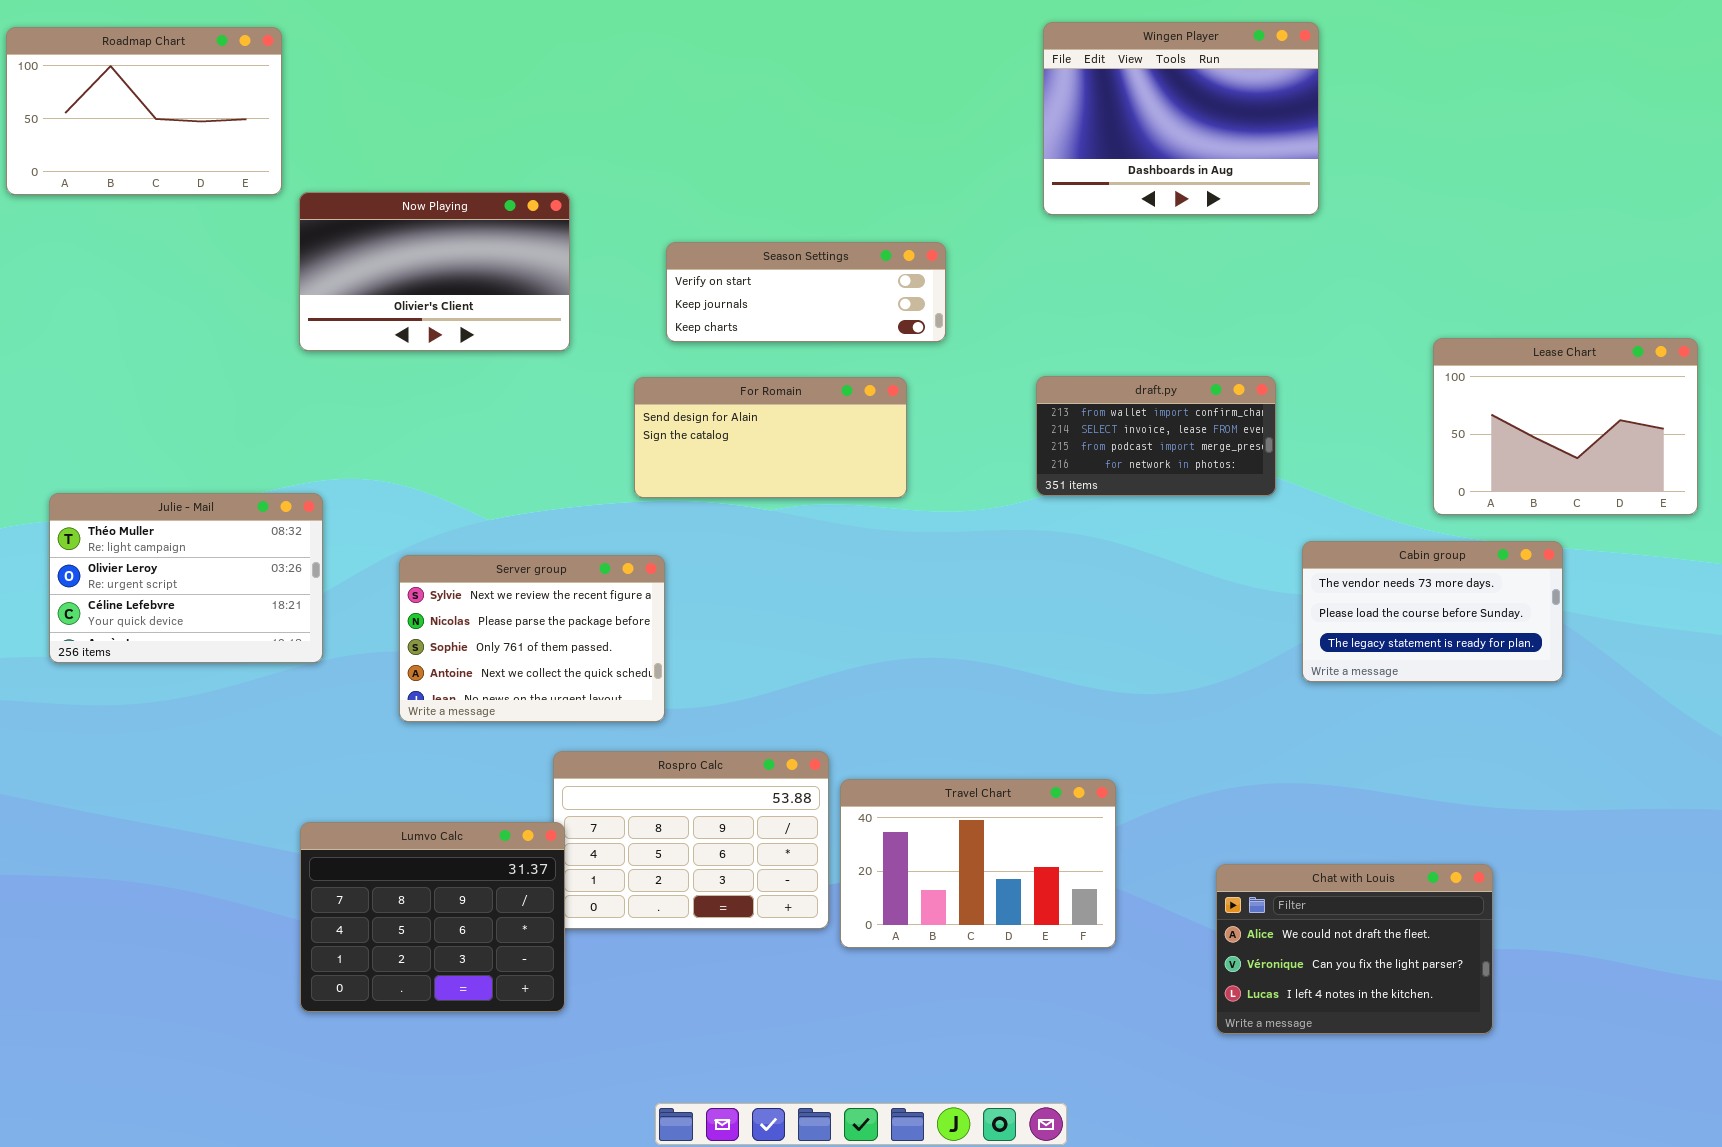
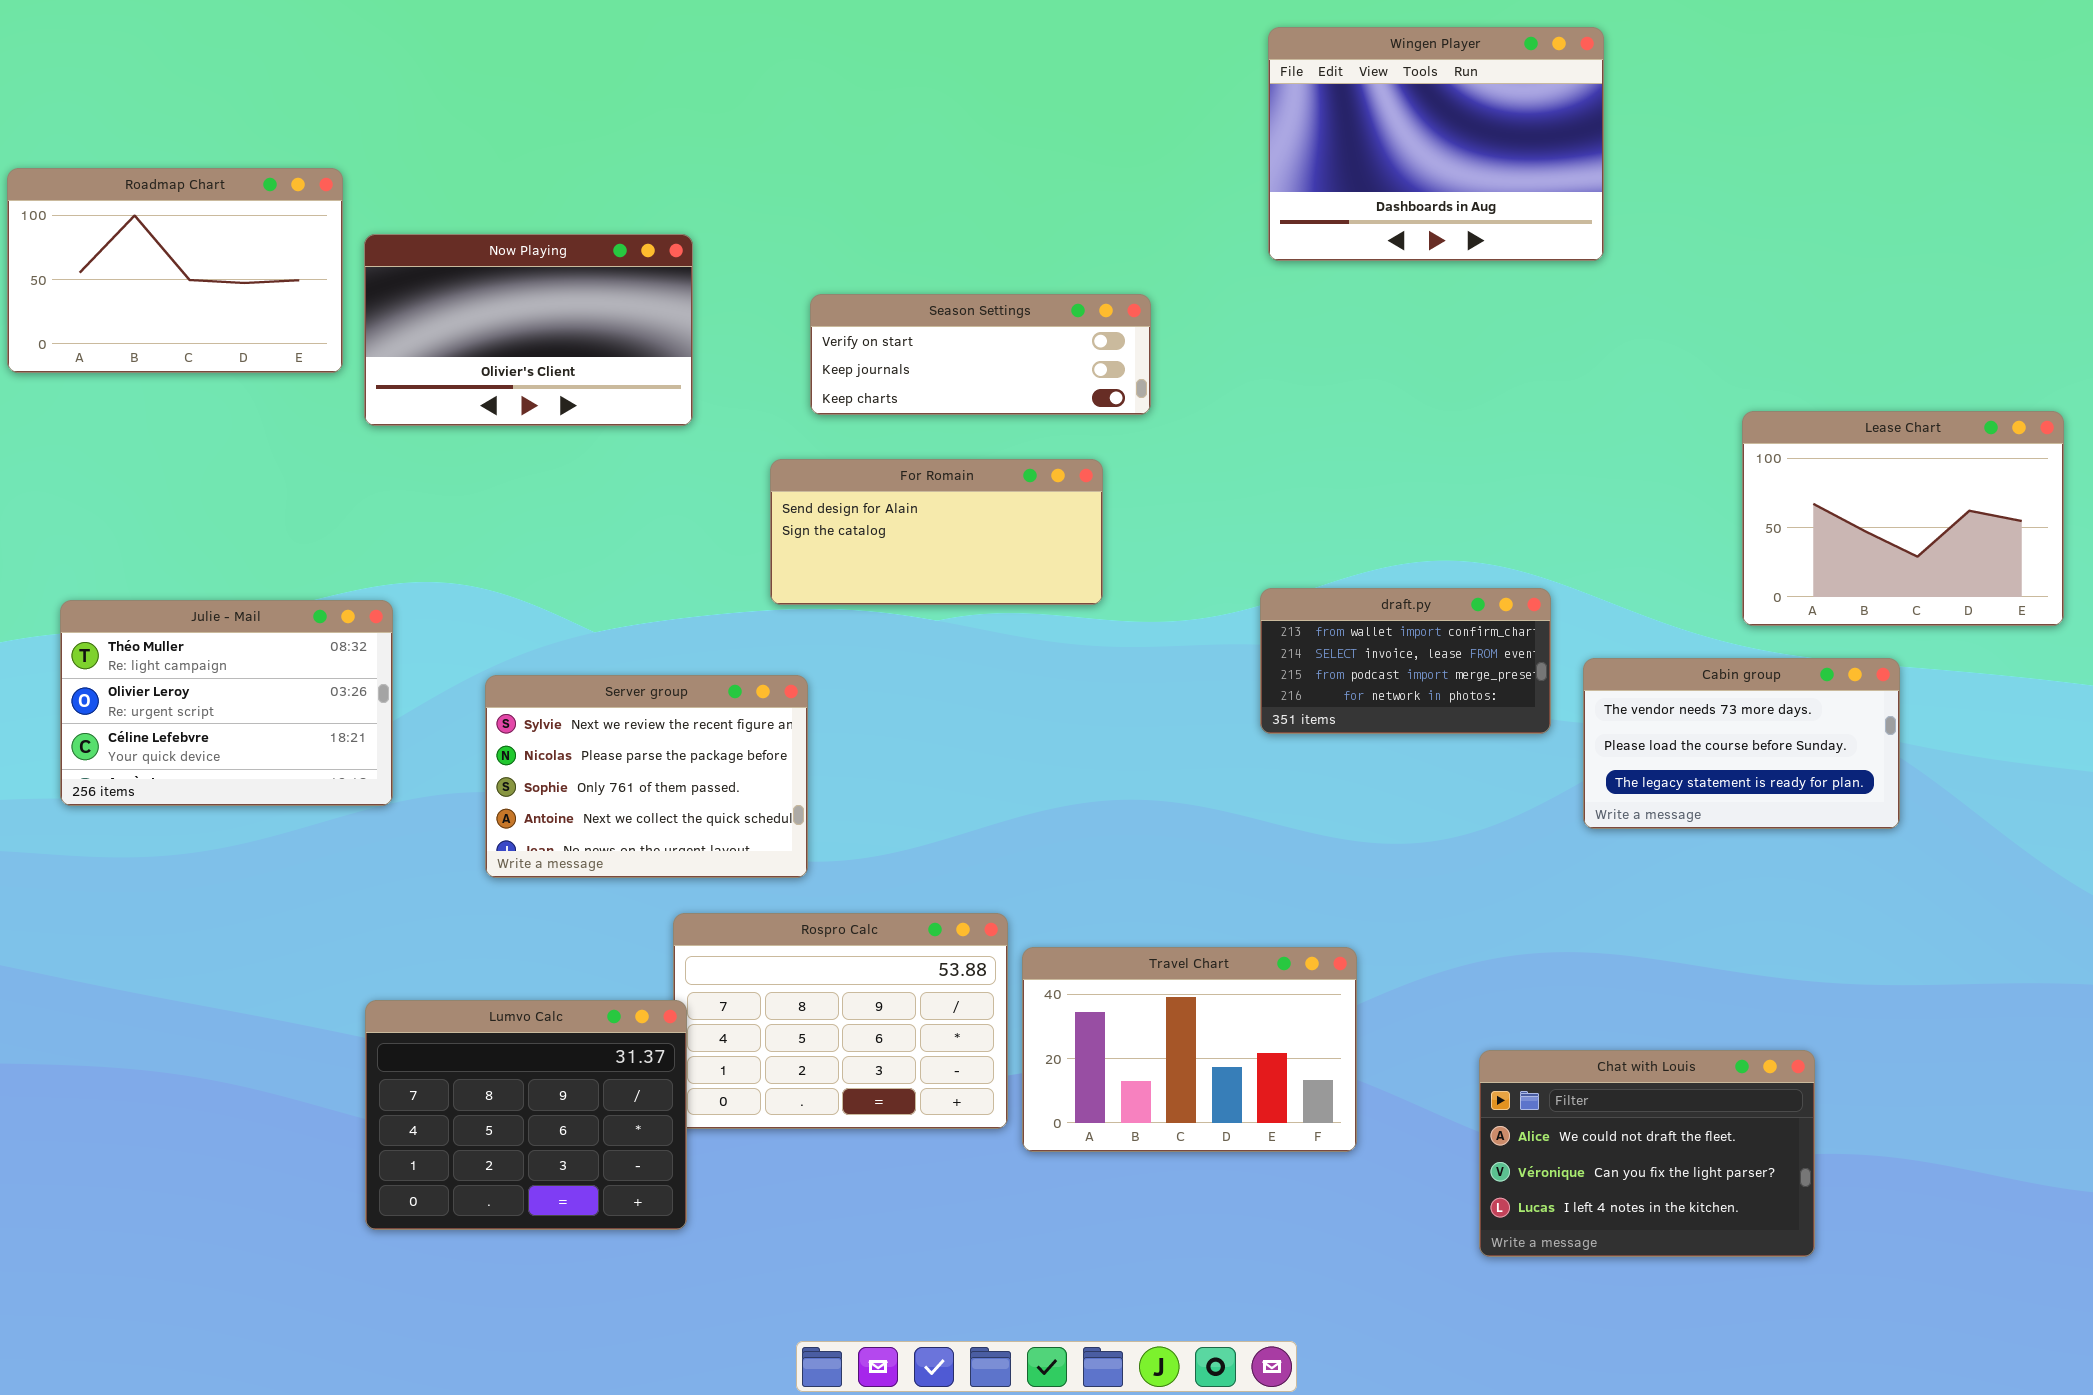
Roadmap Chart: [6,27,282,195] -> [7,168,343,373], moved
draft.py: [1036,376,1276,496] -> [1260,588,1551,734], moved

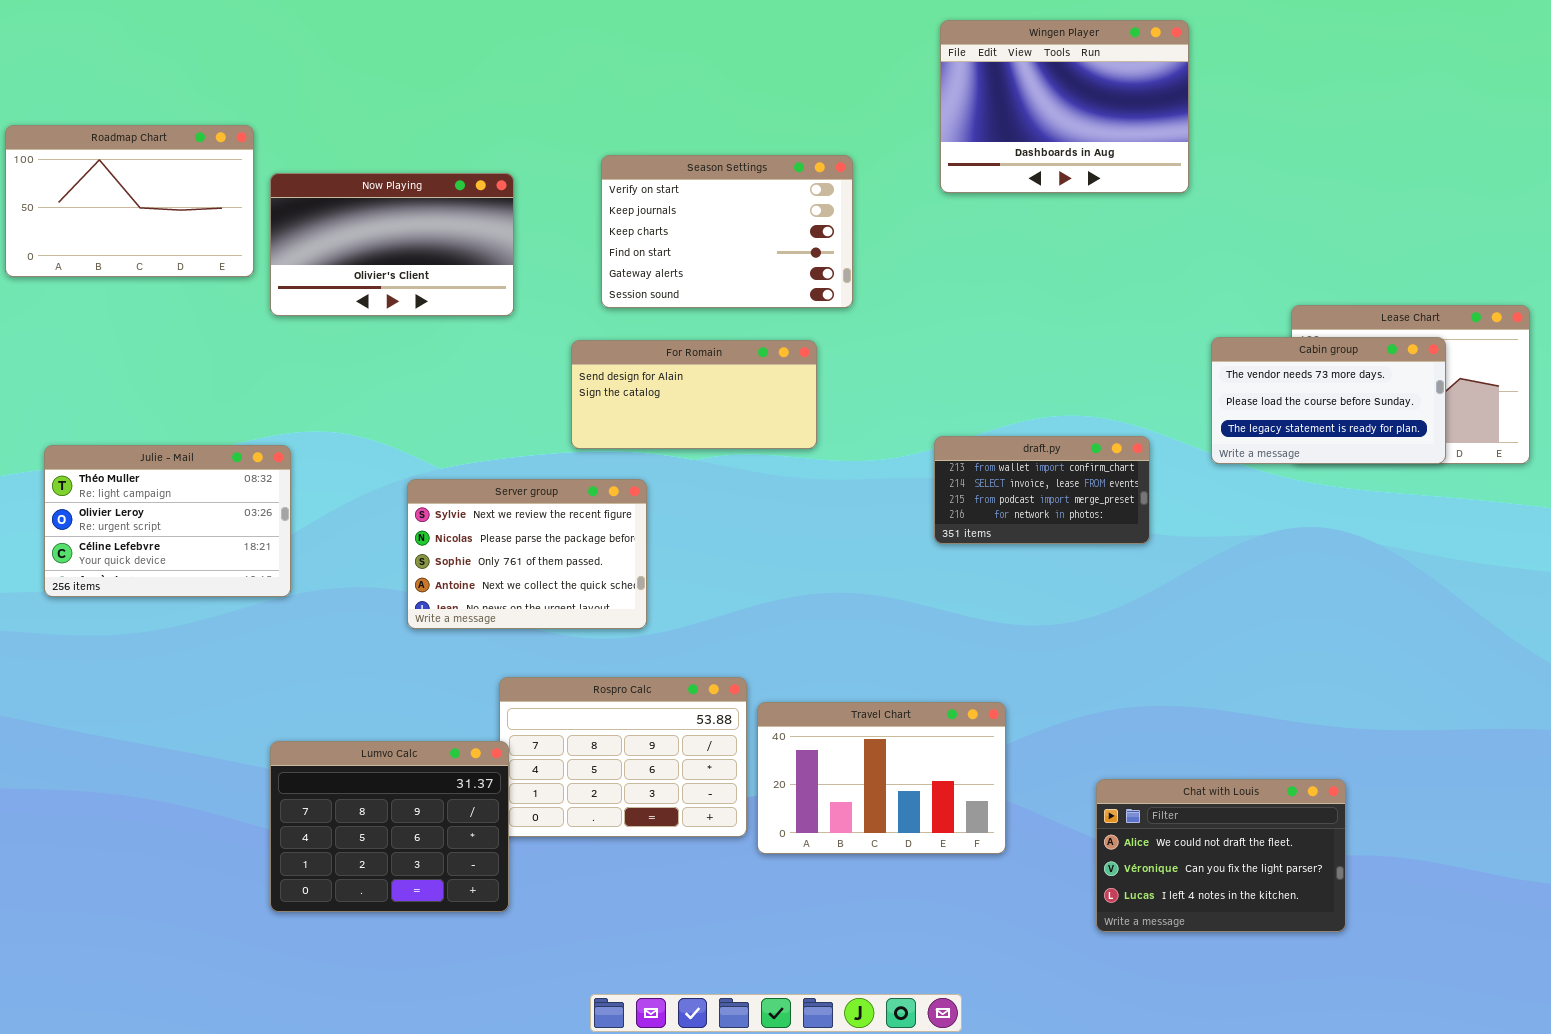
Season Settings: [810,294,1151,415] -> [601,155,853,308], resized
Cabin group: [1583,658,1900,829] -> [1211,337,1446,464], moved
Server group: [485,675,808,878] -> [407,479,647,629], moved

